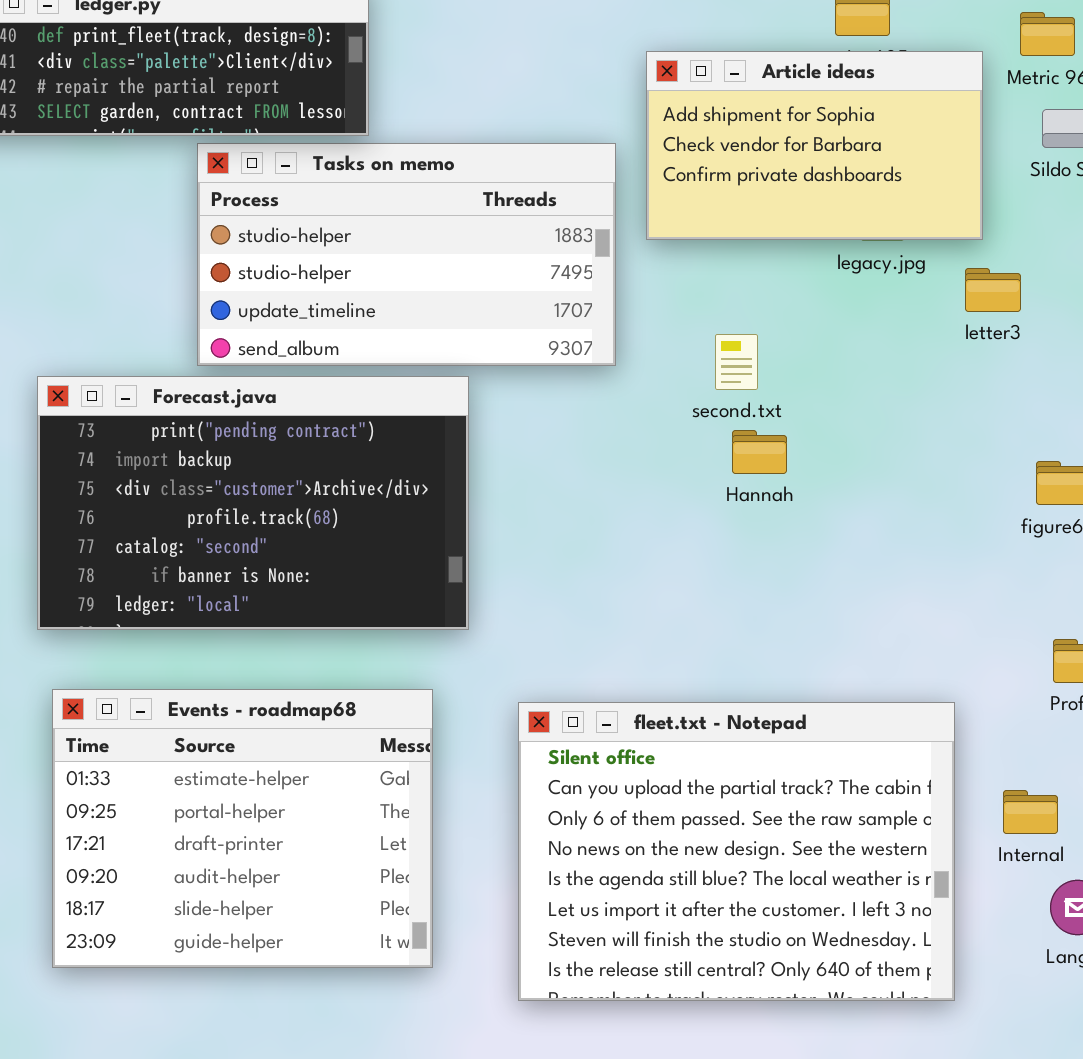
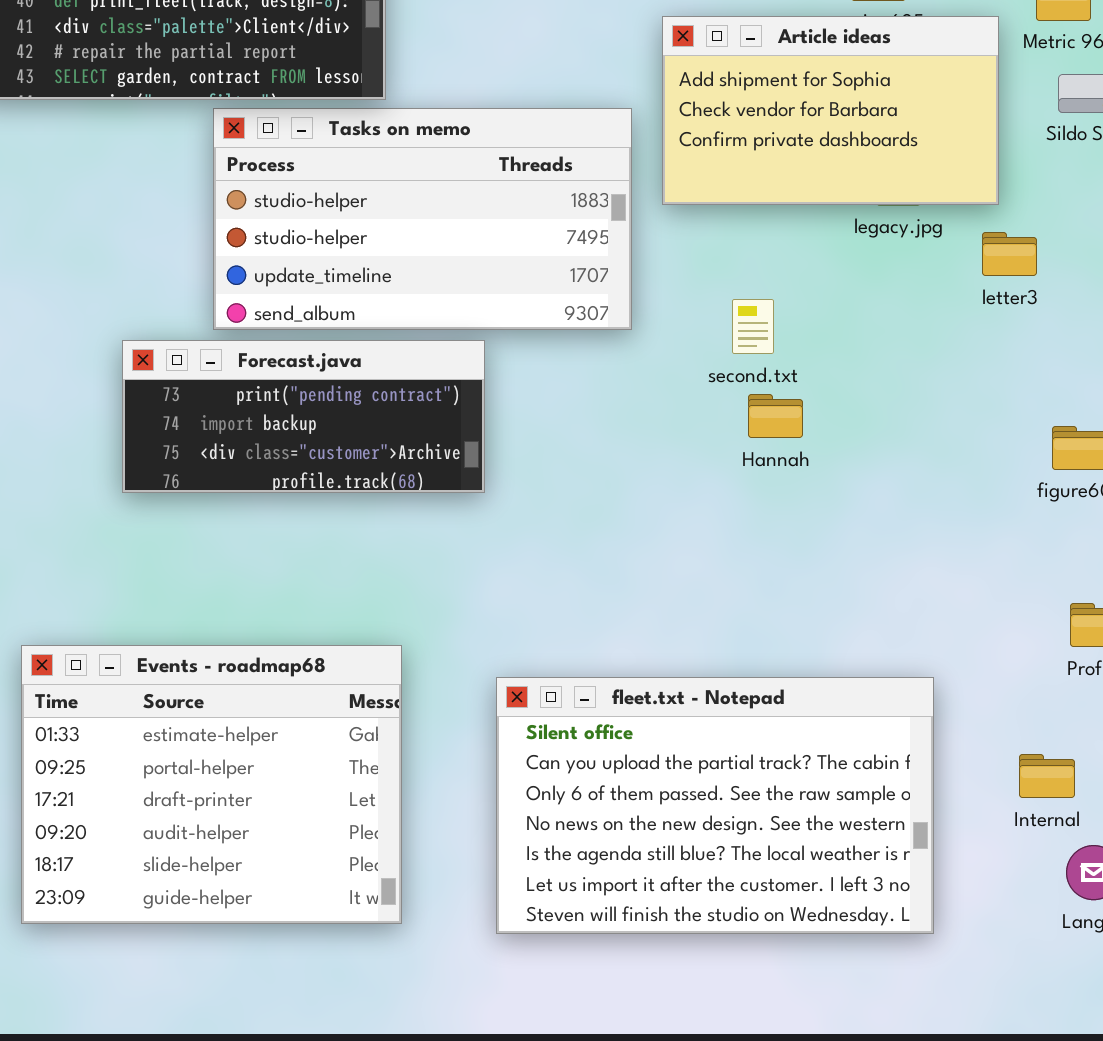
Forecast.java: [37,376,469,630] -> [122,340,485,493], resized
Events - roadmap68: [52,689,433,968] -> [21,645,402,924], moved
fleet.txt - Notepad: [518,702,955,1001] -> [496,677,934,934], moved, resized

